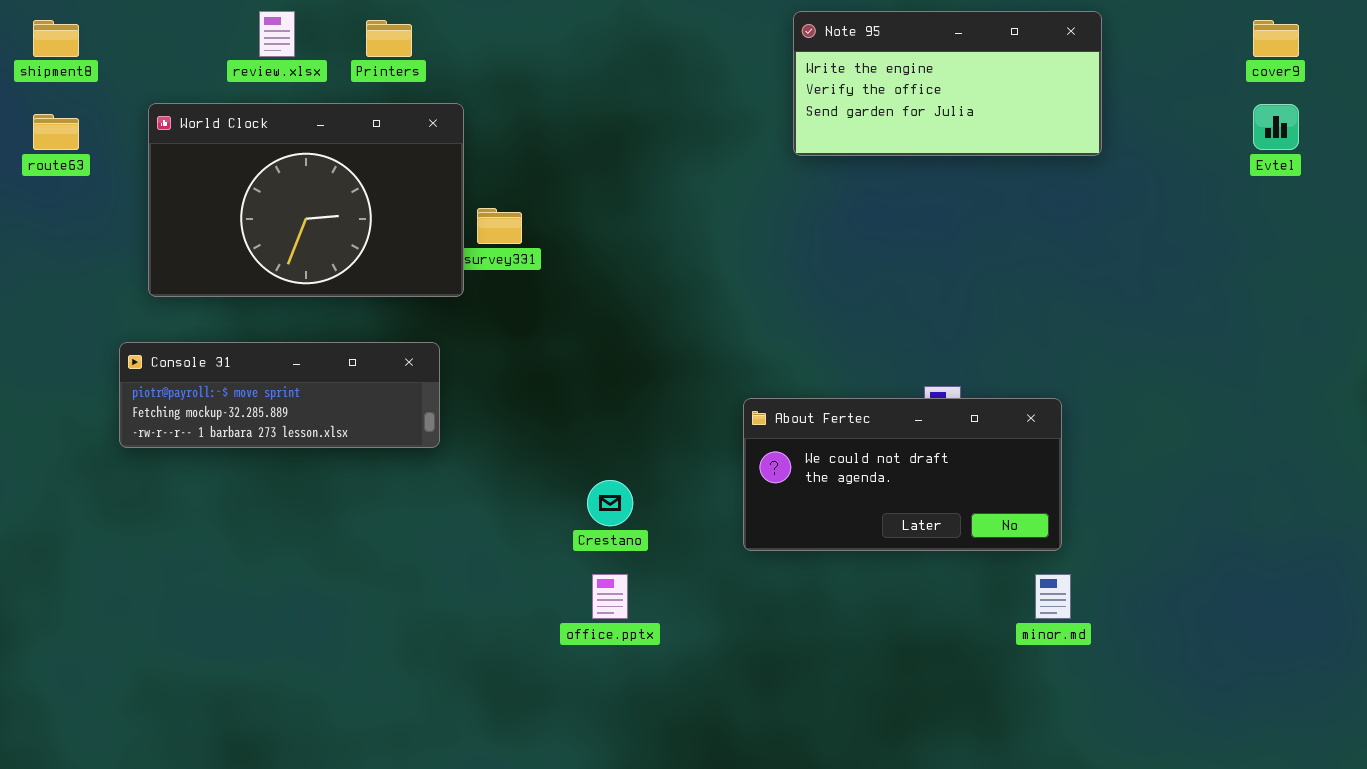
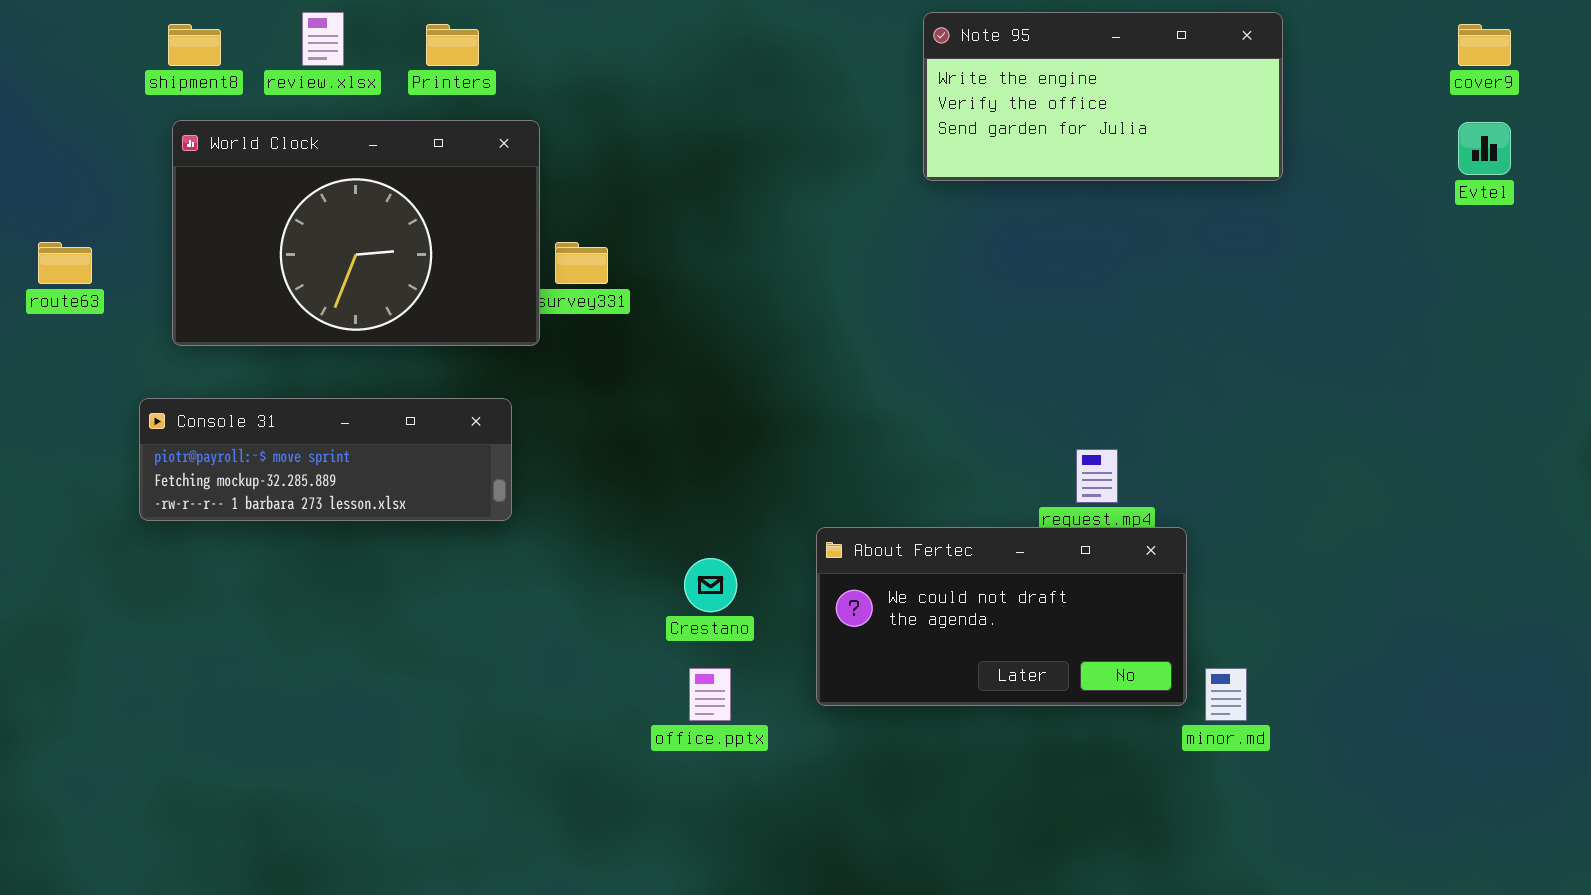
shipment8: [33,20,79,57] -> [168,24,221,66], moved
route63: [33,114,79,150] -> [38,242,92,284], moved
About Fertec: [743,398,1062,551] -> [816,527,1187,706], moved

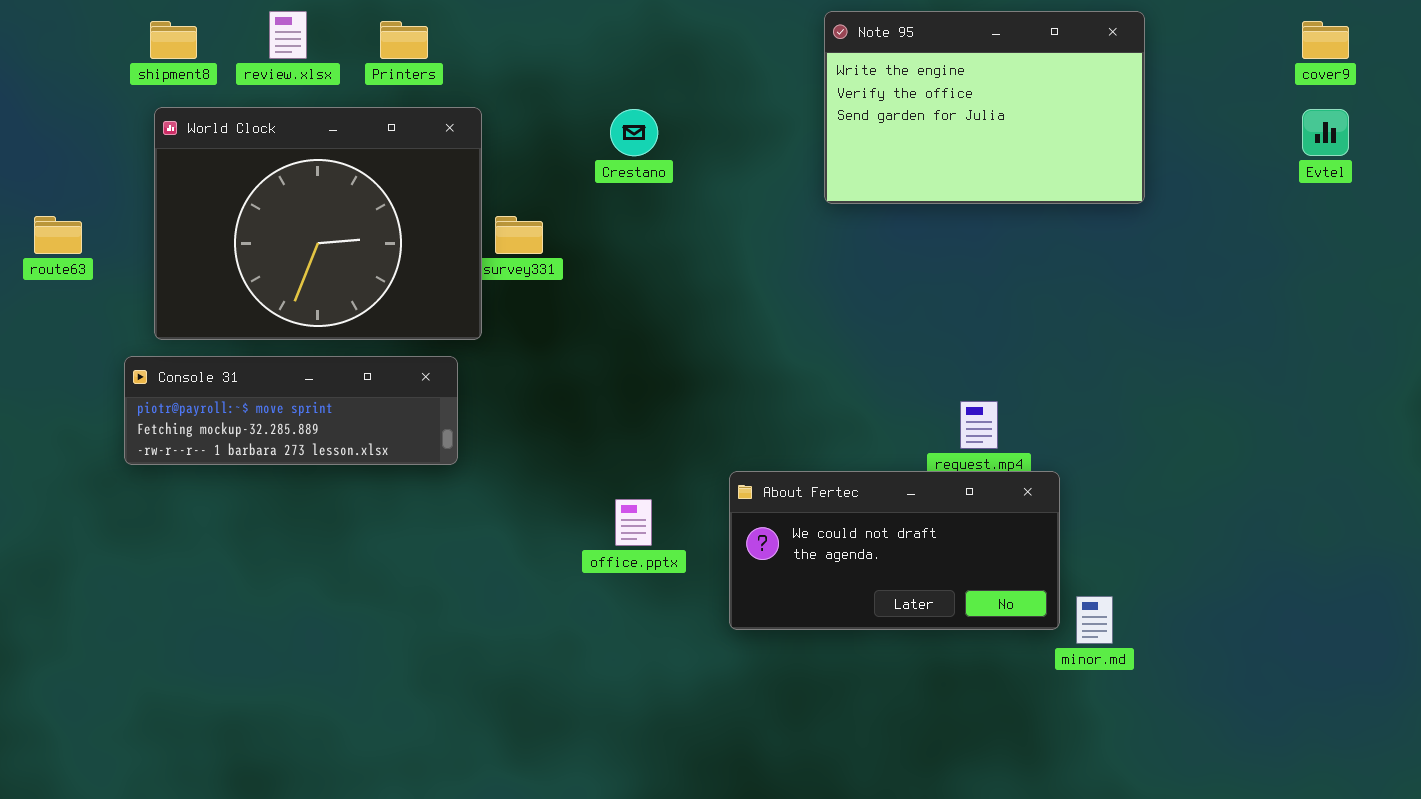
Note 95: [923,12,1283,181] -> [824,11,1145,204], resized
World Clock: [172,120,540,346] -> [154,107,482,340], resized
Crestano: [684,558,737,612] -> [610,109,658,156], moved
office.pptx: [689,668,731,721] -> [615,499,652,546], moved

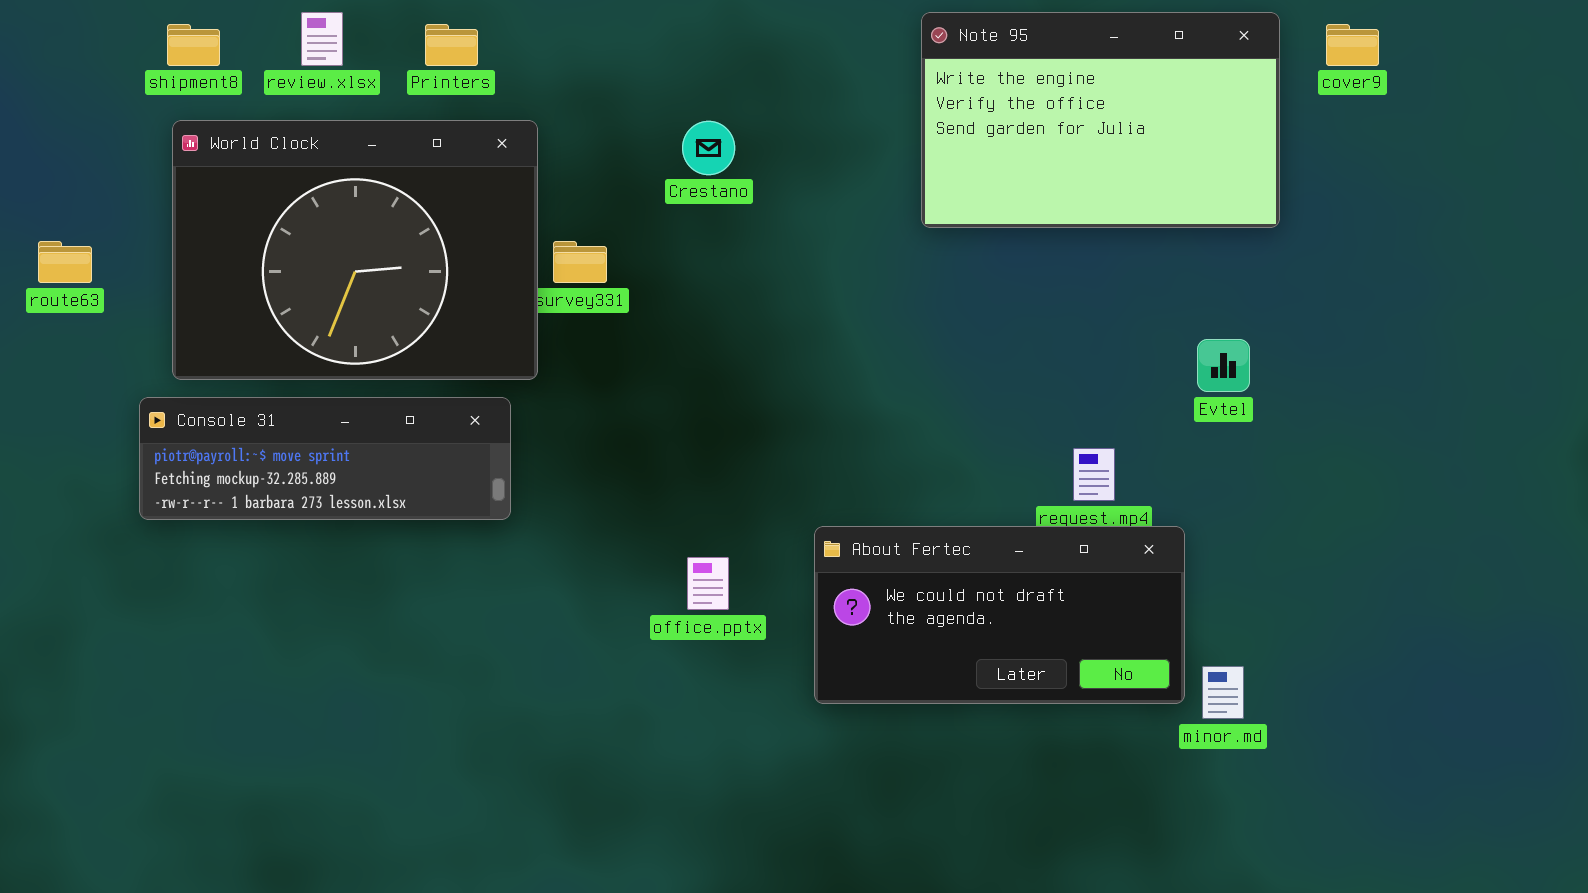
cover9: [1302,21,1349,59] -> [1326,24,1379,66], moved
Evtel: [1302,109,1349,156] -> [1197,339,1250,392], moved

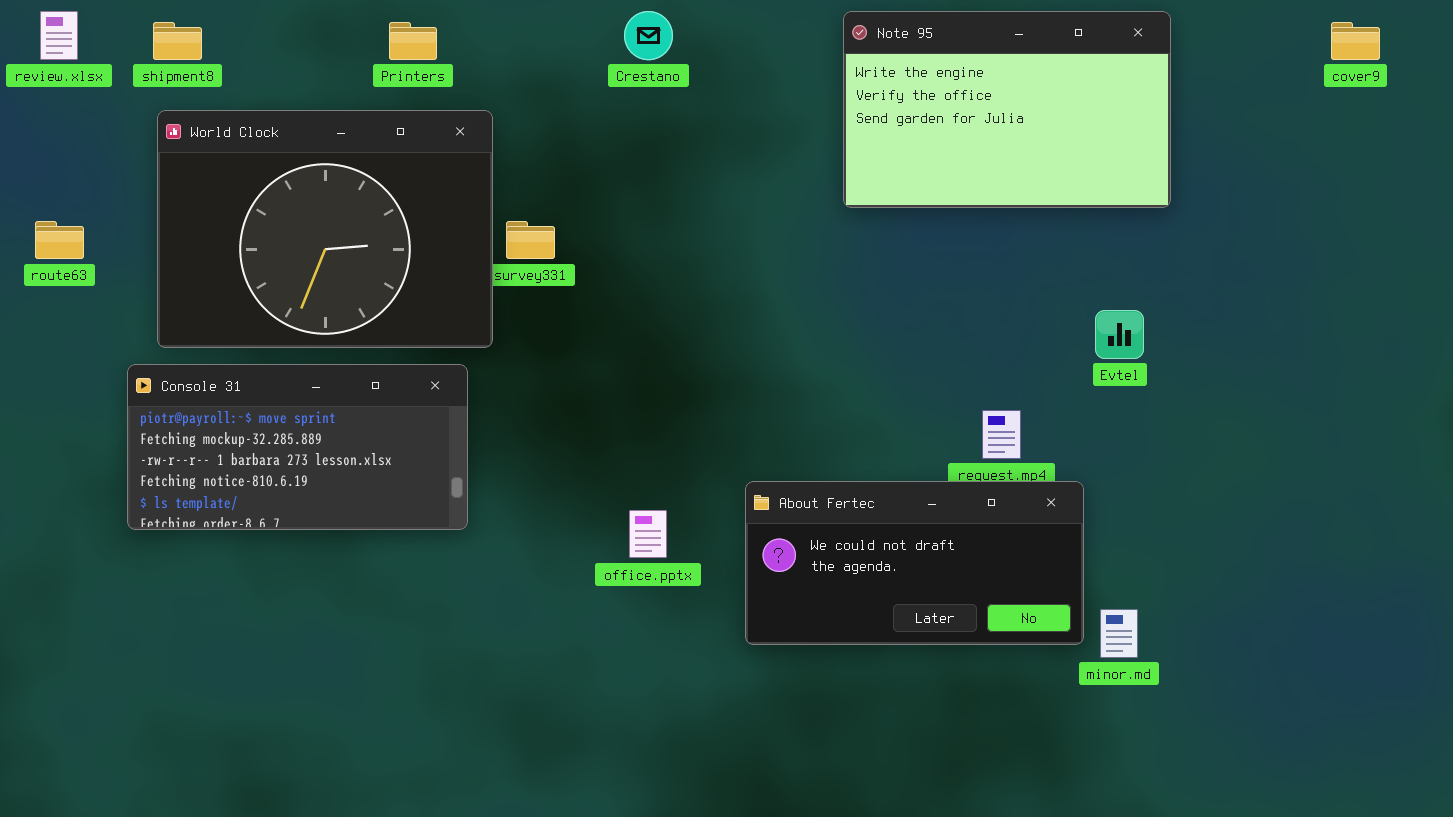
review.xlsx: [301,12,343,66] -> [40,11,78,60], moved
cover9: [1326,24,1379,66] -> [1331,22,1380,60], moved
Crestano: [682,121,735,175] -> [624,11,673,60], moved
Console 31: [139,397,511,520] -> [127,364,468,530], resized

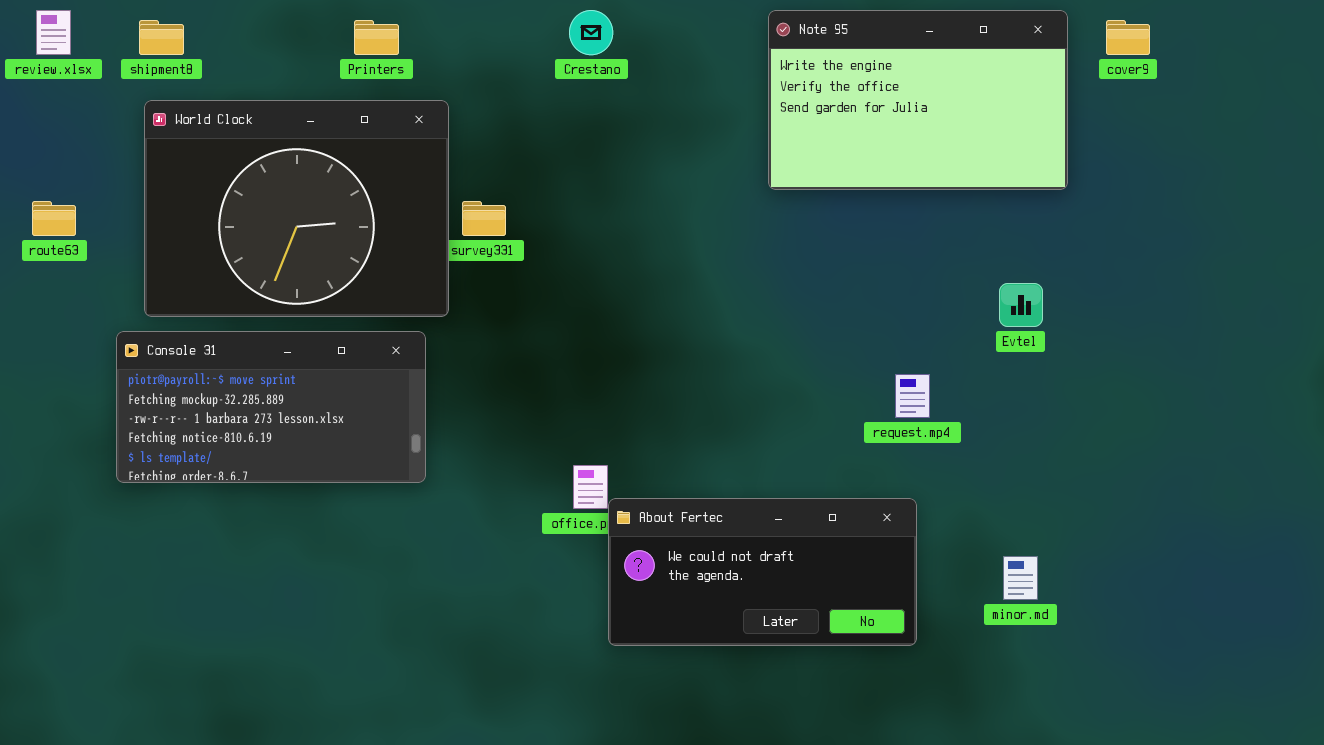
cover9: [1331,22,1380,60] -> [1106,20,1150,55], moved
About Fertec: [745,481,1084,645] -> [608,498,917,646], moved

